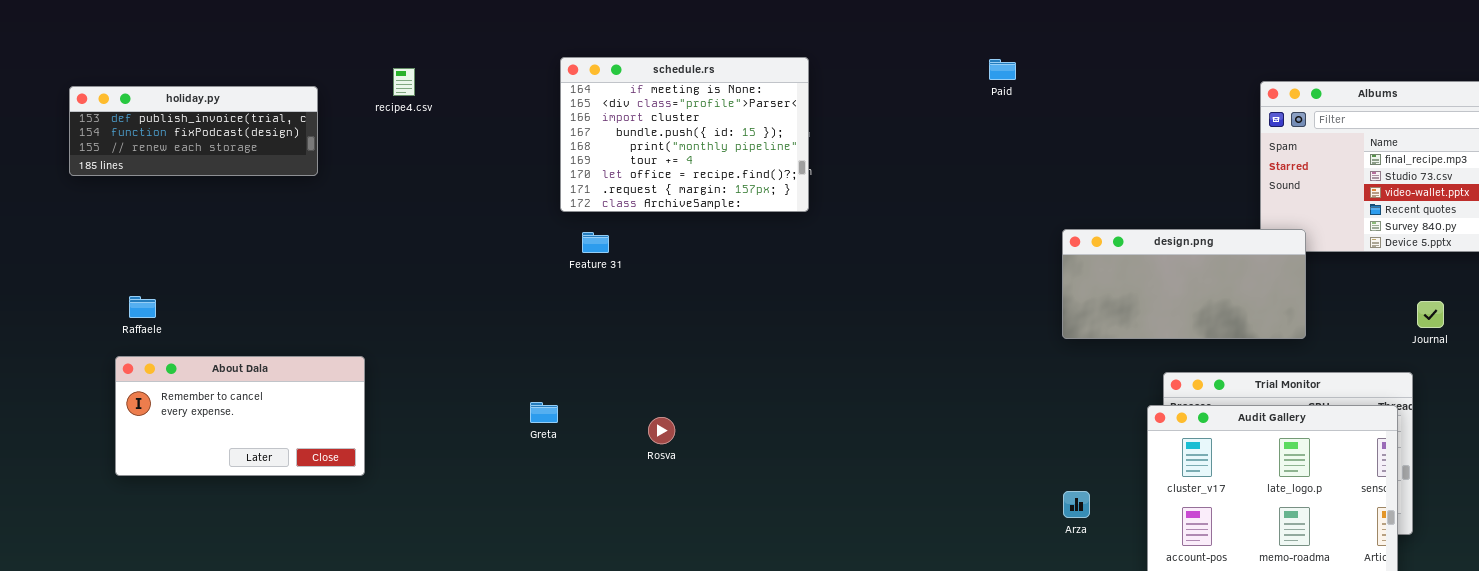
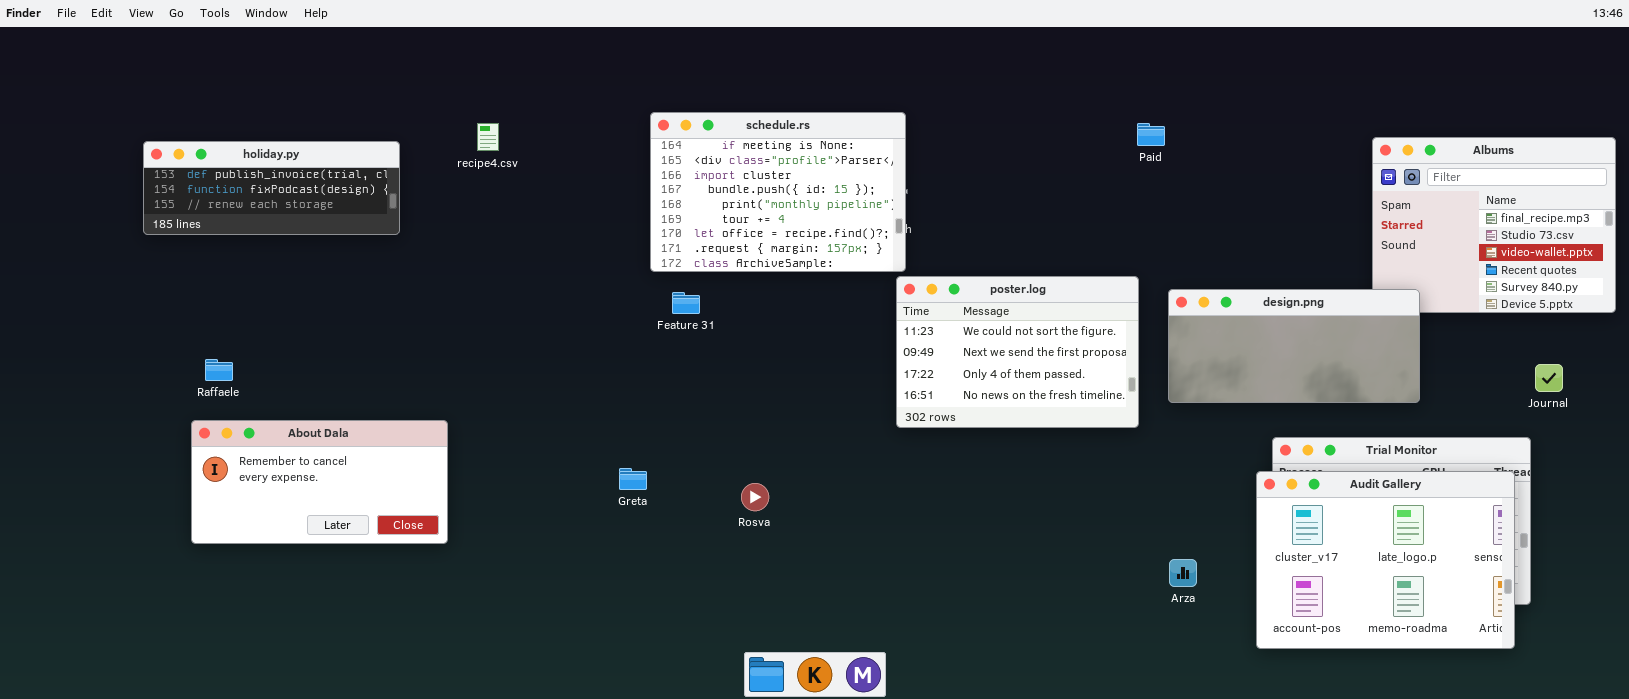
Paid: [989,59,1016,80] -> [1137,123,1165,146], moved
poster.log: none -> [896,276,1139,428], opened

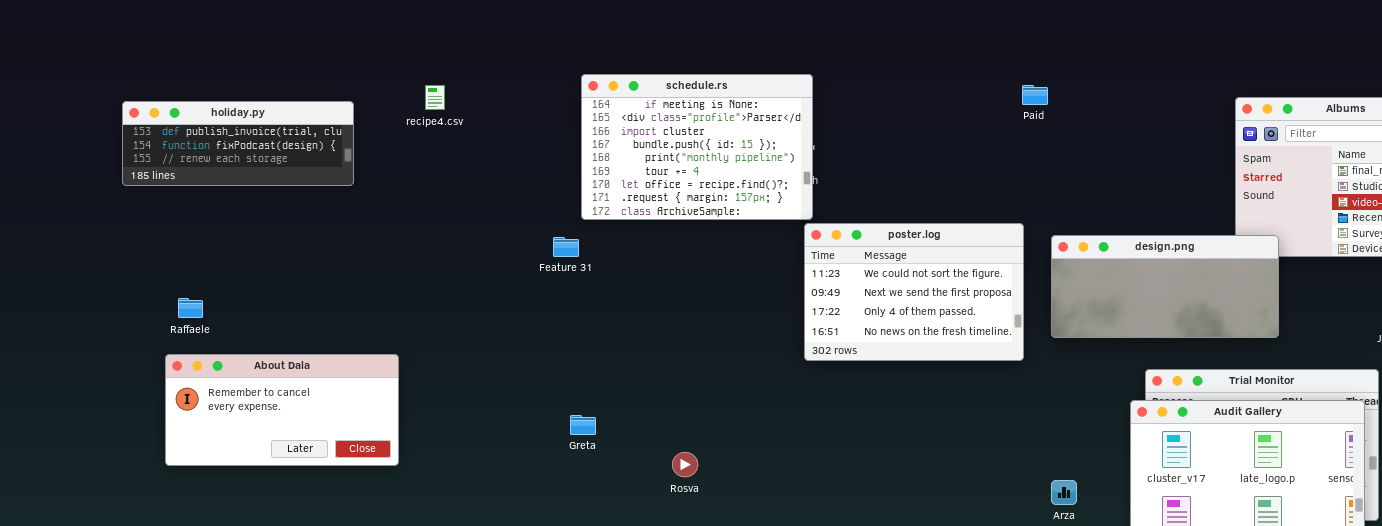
Feature 31: [672,292,700,314] -> [553,237,579,257], moved
Greta: [619,468,647,490] -> [570,415,596,435], moved
Rosva: [741,483,769,511] -> [672,452,698,477], moved

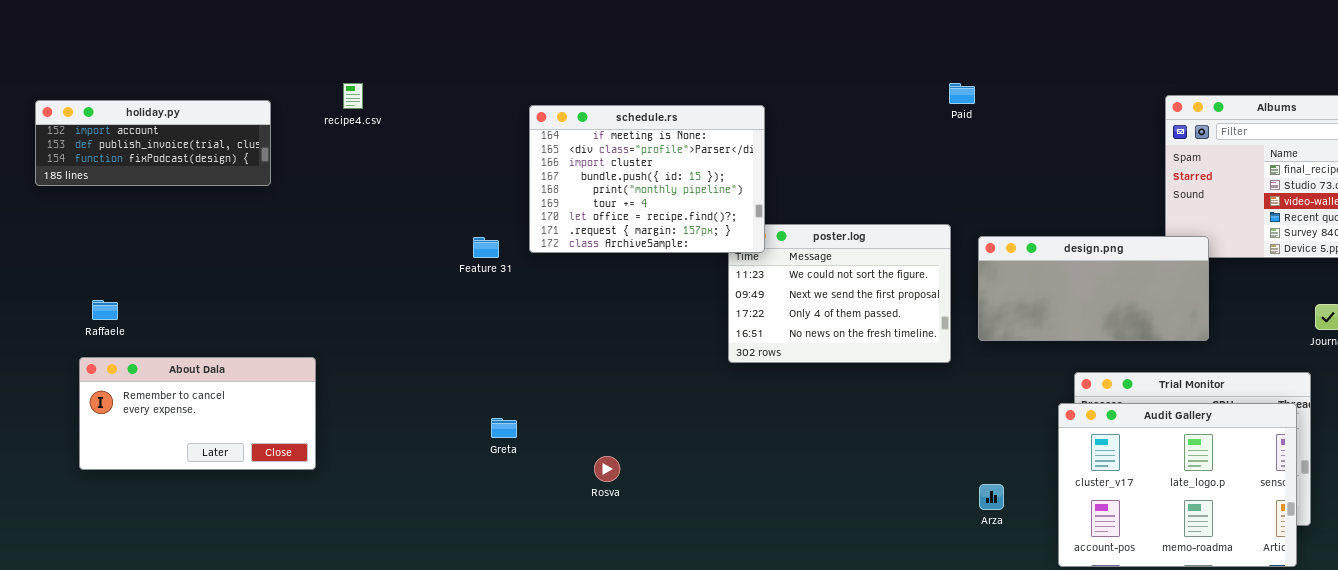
schedule.rs: [581,74,813,220] -> [529,105,765,253], moved
holiday.py: [122,101,354,186] -> [35,100,271,186], scrolled up 1 row

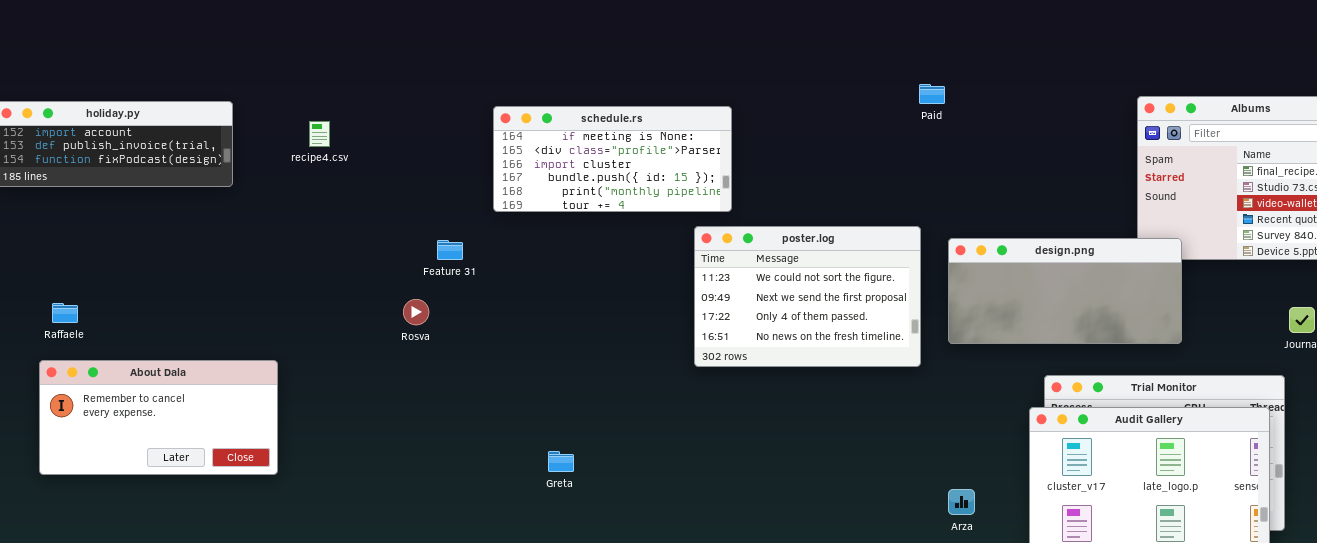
recipe4.csv: [343,83,363,109] -> [309,121,330,147], moved
schedule.rs: [529,105,765,253] -> [493,106,732,212], resized
Greta: [491,418,517,438] -> [548,451,574,472], moved
Rosva: [594,456,620,482] -> [403,299,429,325], moved

